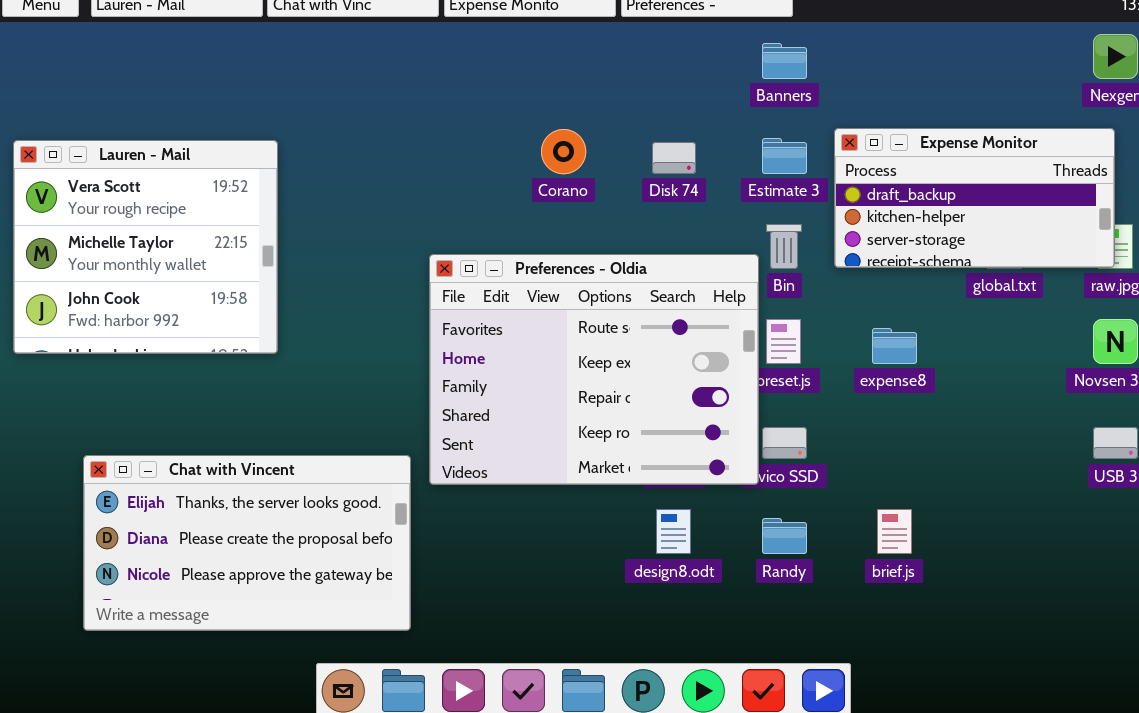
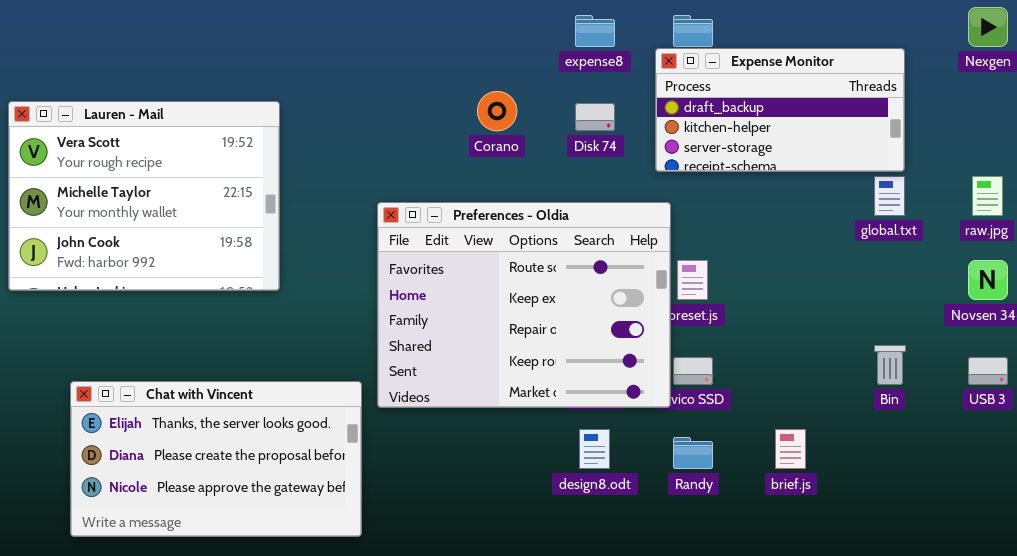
Expense Monitor: [834,128,1115,268] -> [655,48,905,172], moved
Lauren - Mail: [13,140,278,354] -> [8,101,280,291], resized
Bin: [766,224,802,269] -> [874,345,906,385], moved
expense8: [872,328,917,364] -> [575,15,615,47], moved

